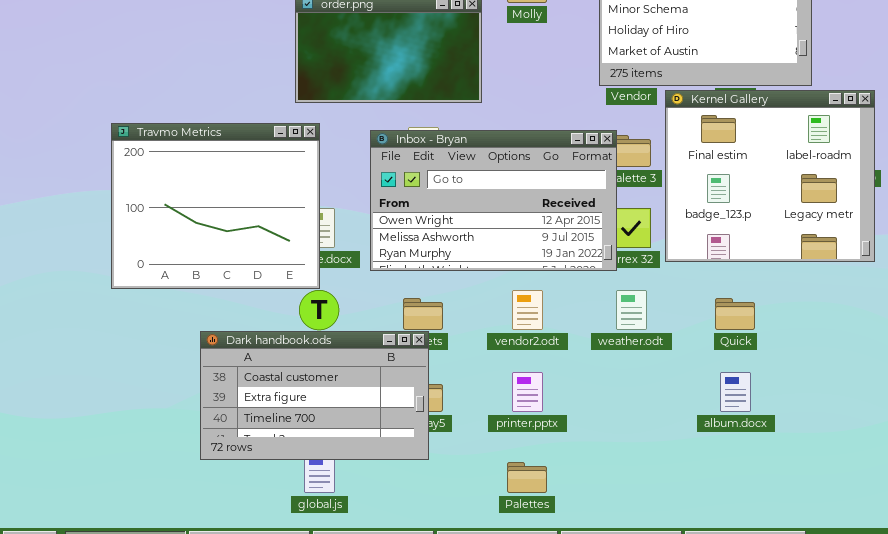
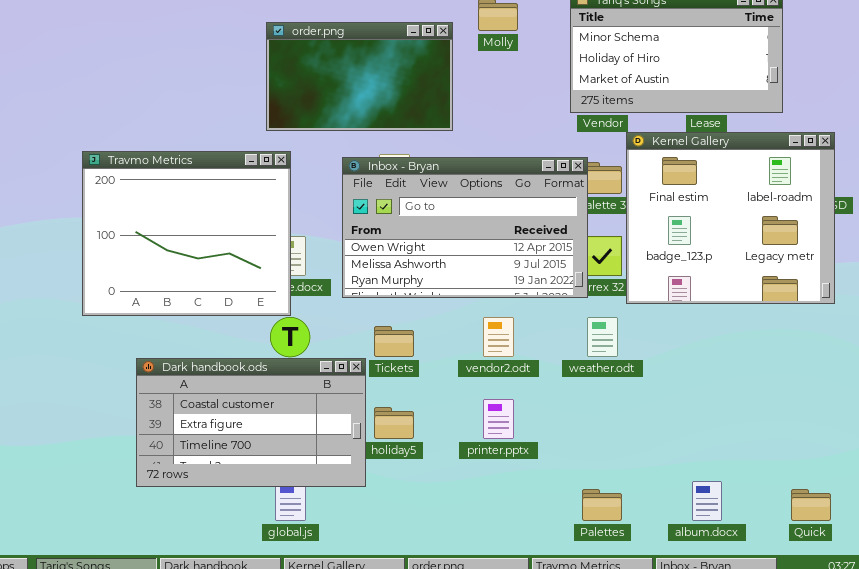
Kernel Gallery: [665,90,875,262] -> [626,132,835,304], moved
Quick: [715,298,755,330] -> [791,489,831,521], moved
Dark handbook.ods: [200,331,429,460] -> [136,358,366,487], moved
album.docx: [720,372,751,412] -> [692,481,722,521], moved
Palettes: [507,462,547,493] -> [582,489,622,521], moved

